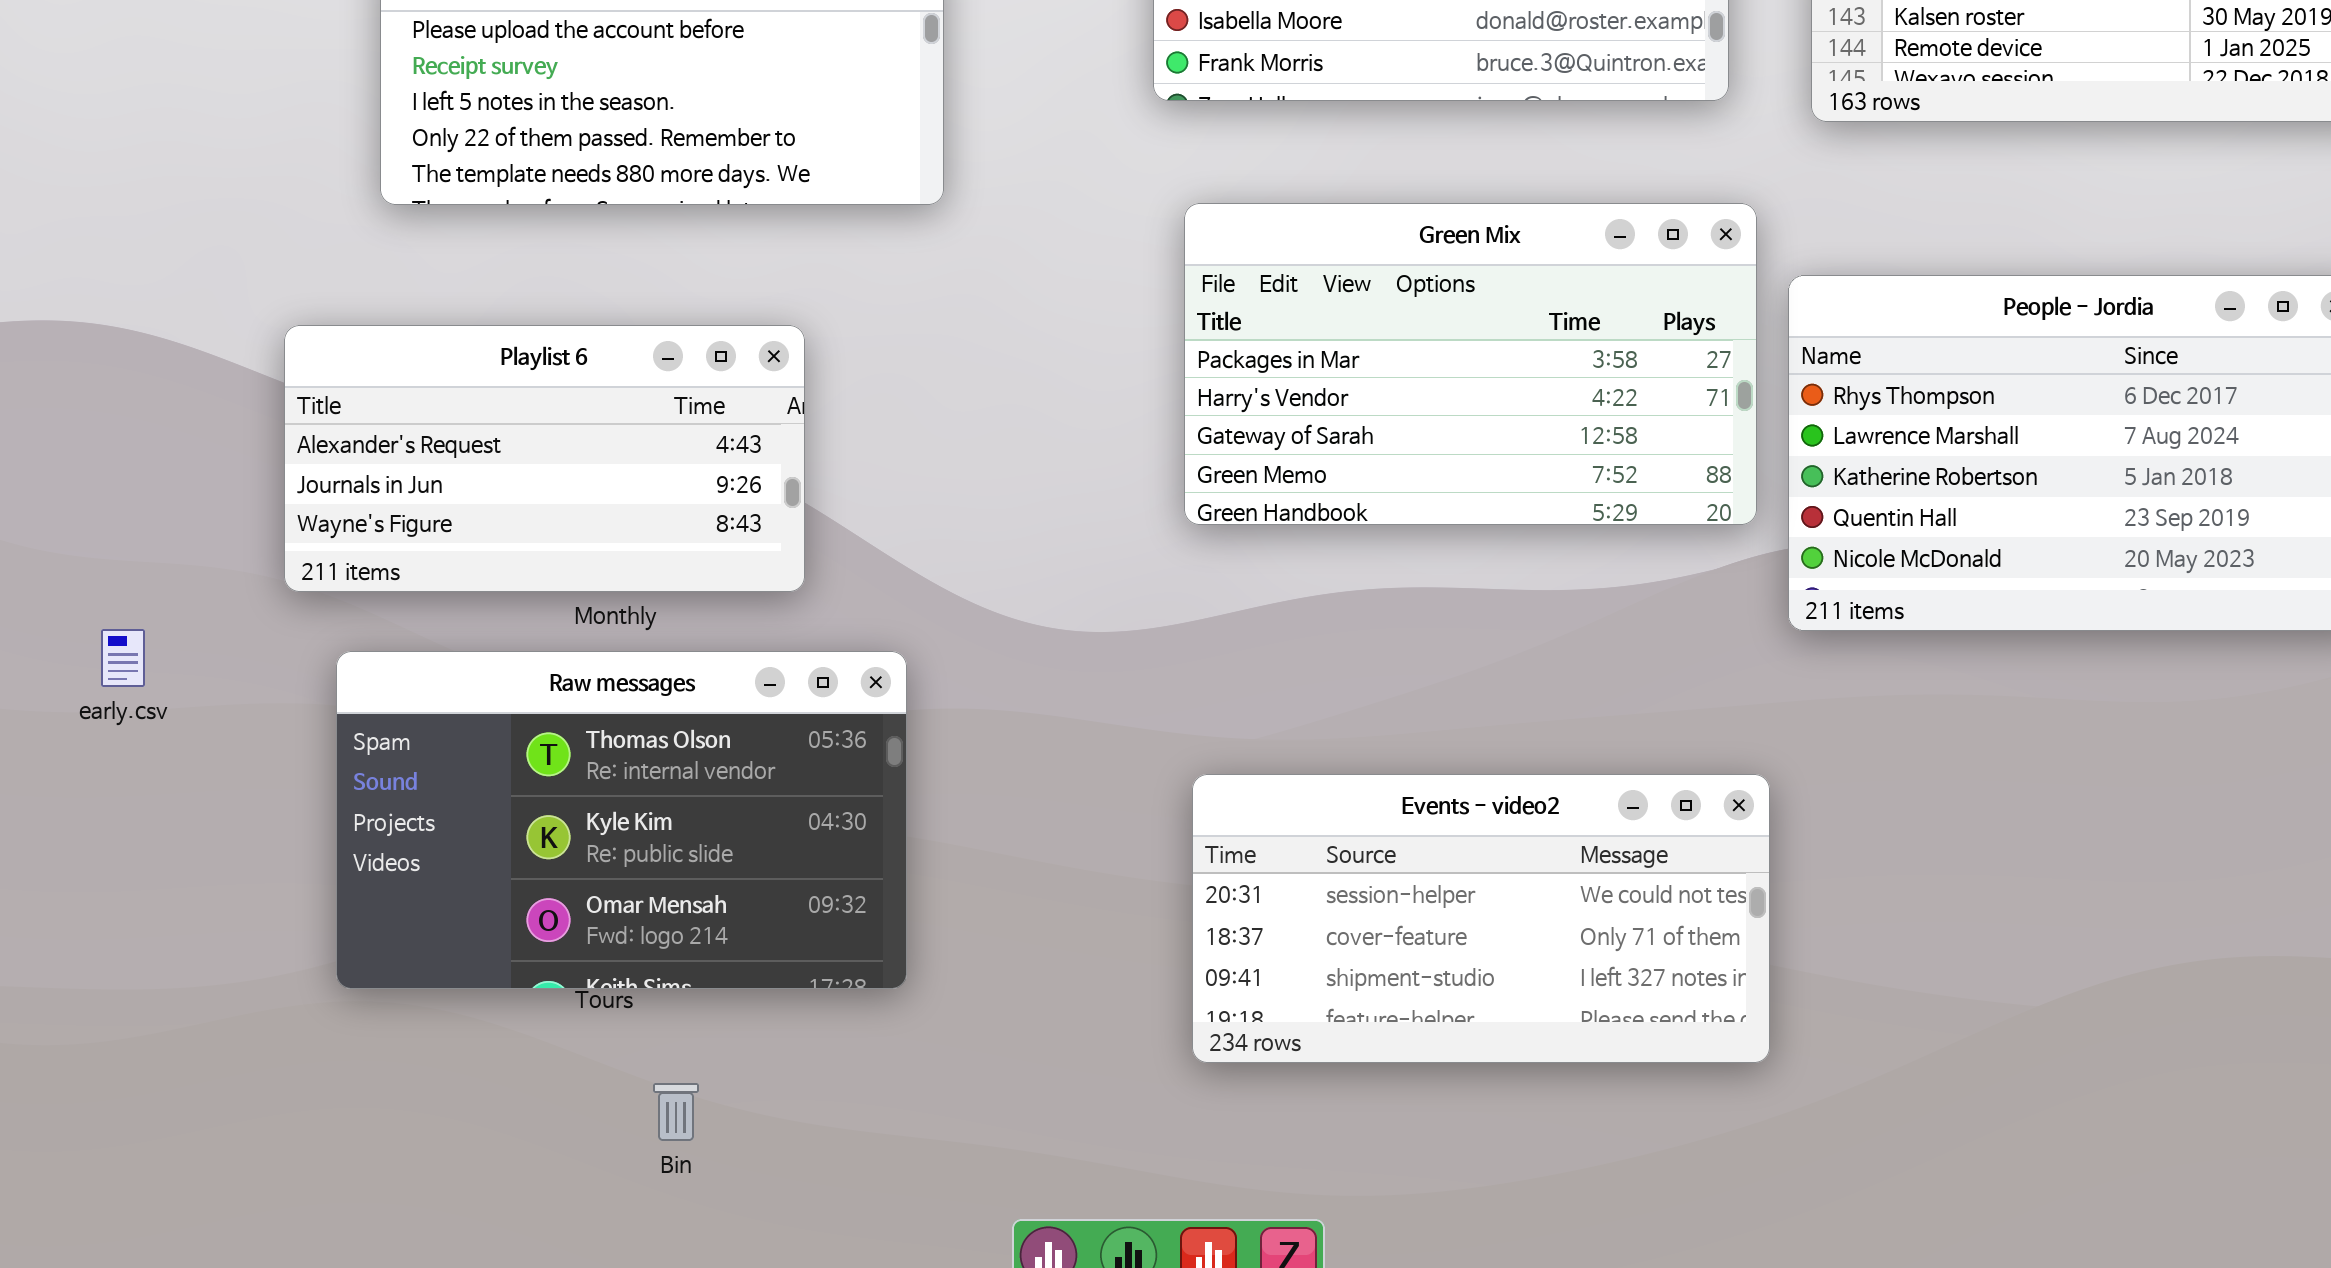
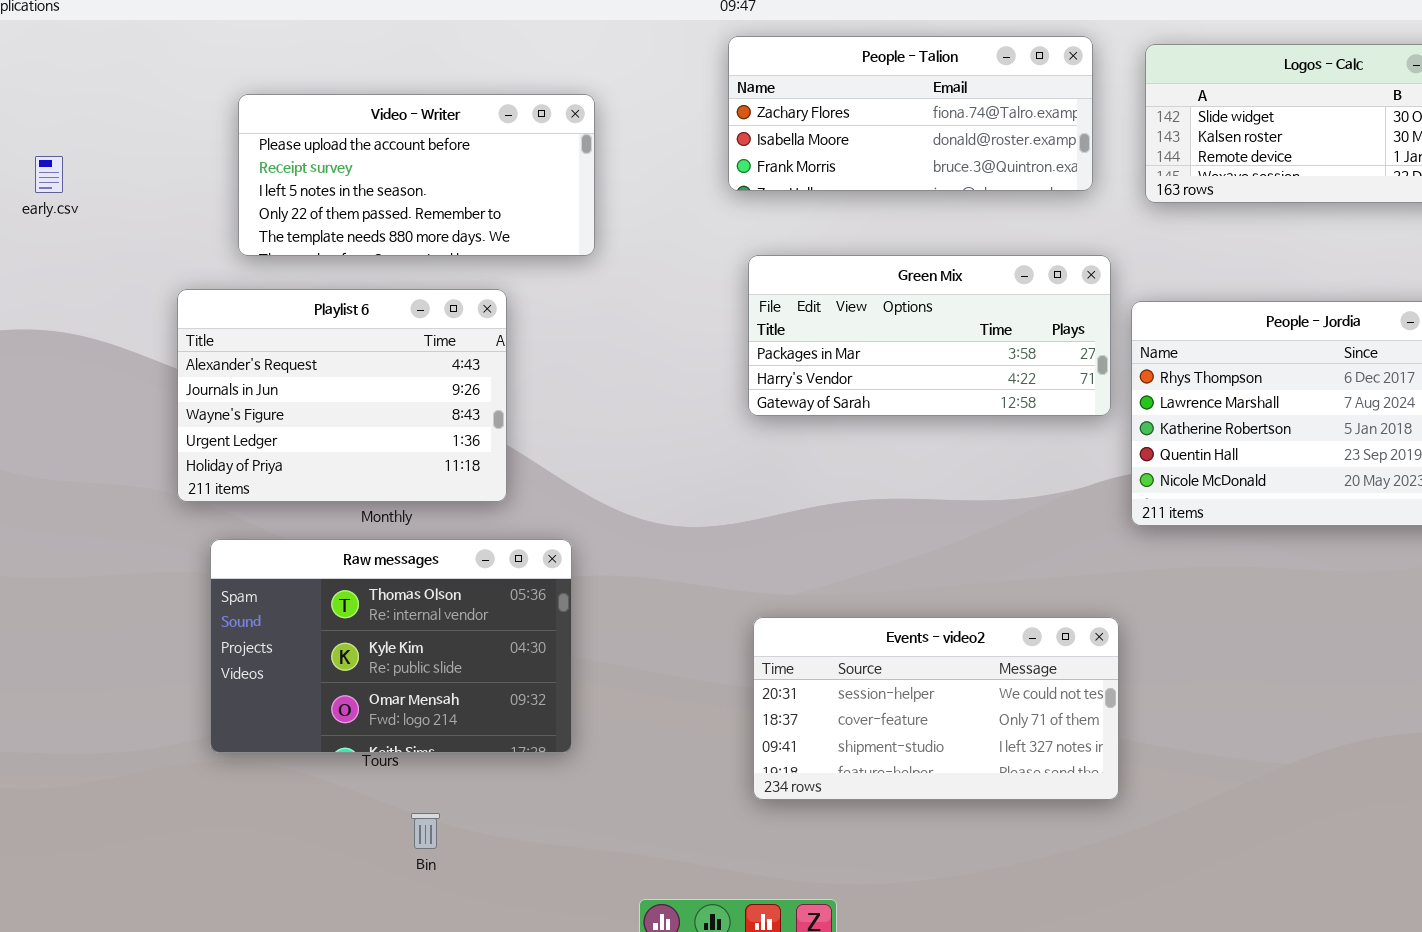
Green Mix: [1184,203,1757,525] -> [748,255,1111,416], resized
Playlist 6: [284,325,805,592] -> [177,289,507,502], resized
early.csv: [101,629,145,687] -> [35,156,63,193], moved

